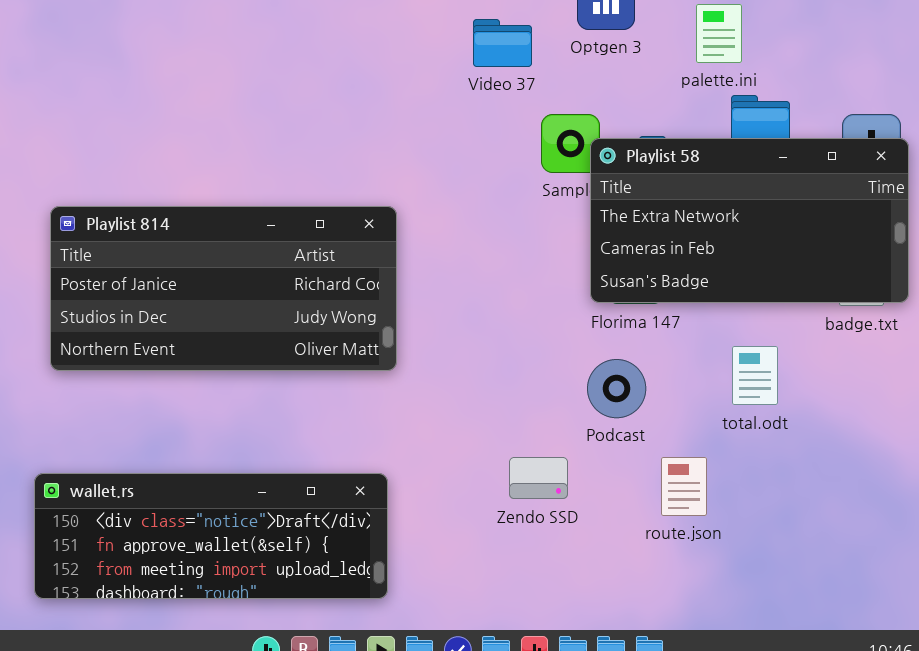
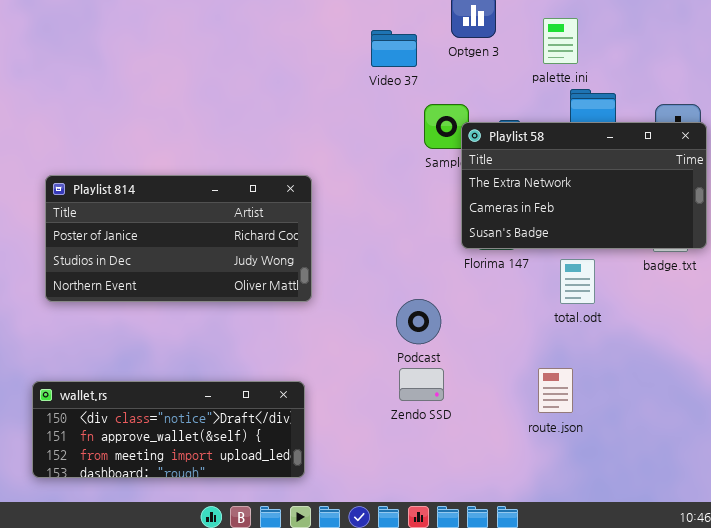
total.odt: [732,346,778,405] -> [560,259,595,304], moved
Podcast: [587,359,646,418] -> [396,299,441,344], moved
route.json: [661,457,707,516] -> [538,368,573,413], moved

